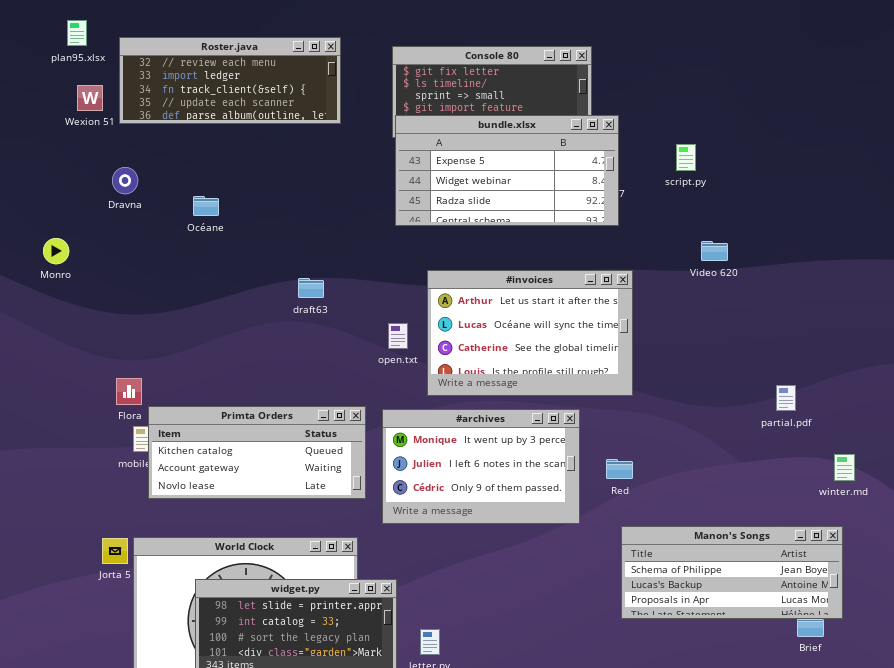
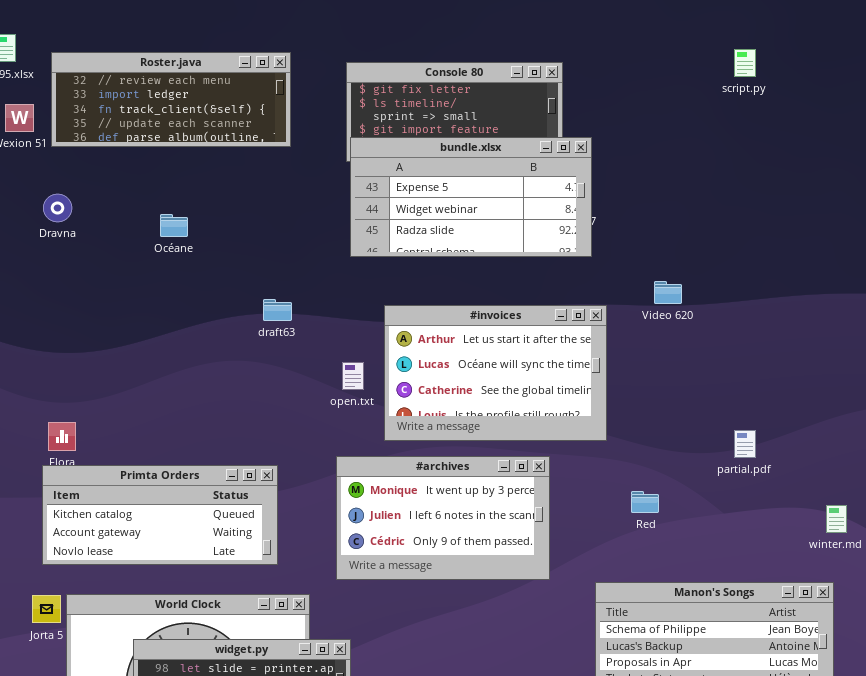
script.py: [676,144,696,171] -> [734,49,756,77], moved
Océane: [193,196,219,216] -> [160,214,188,237], moved
Video 620: [701,241,728,261] -> [654,281,682,304], moved
draft63: [298,278,324,298] -> [263,299,292,321], moved
partial.pdf: [776,385,796,411] -> [734,430,756,458], moved
Primta Orders: [148,406,366,499] -> [42,465,278,565], moved
Red: [606,459,633,479] -> [631,491,659,513], moved

